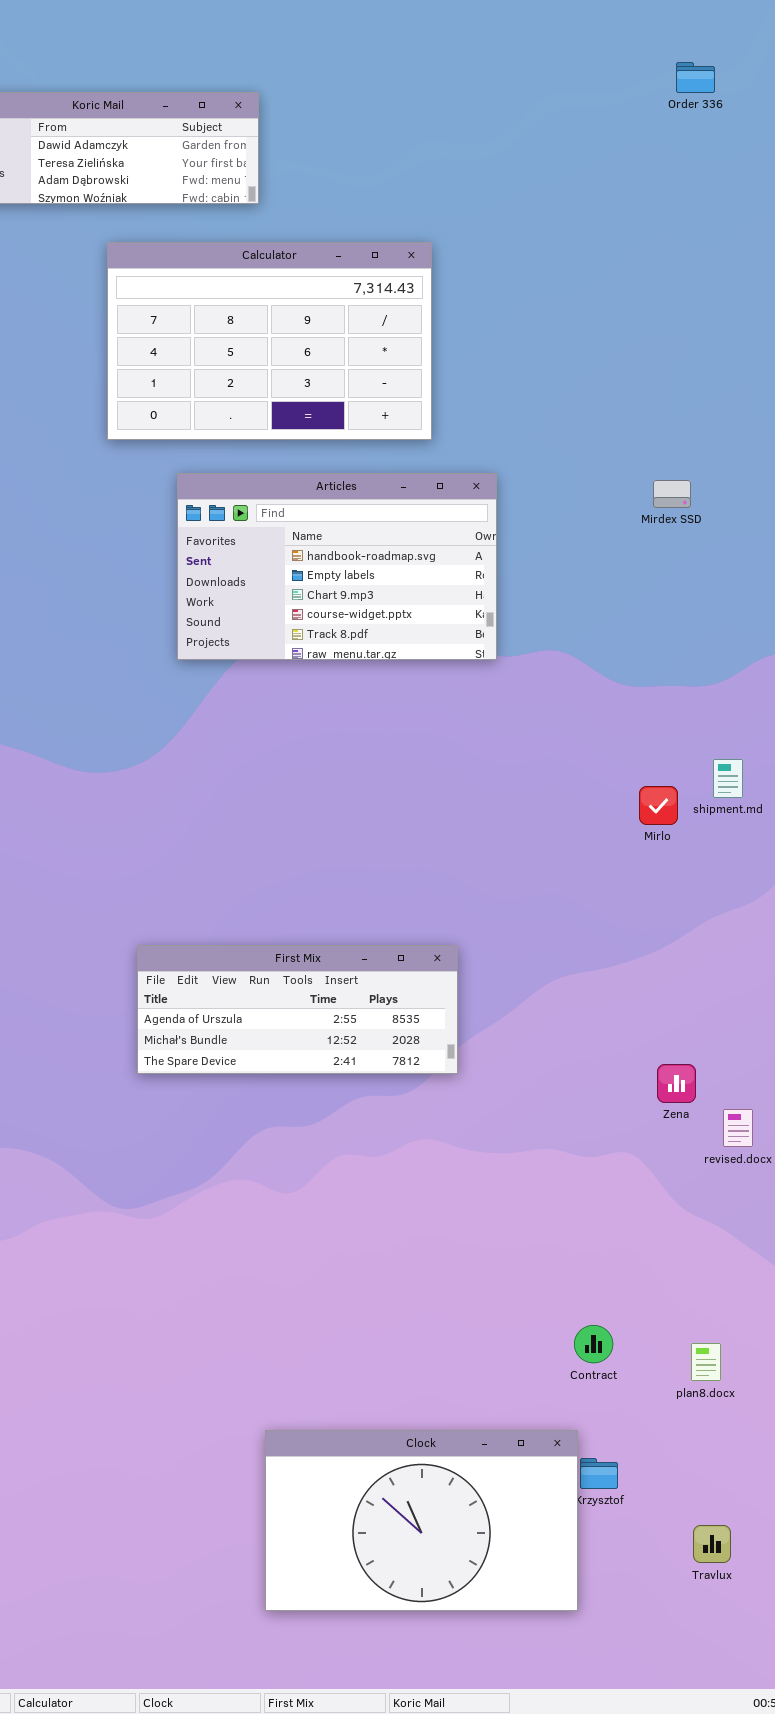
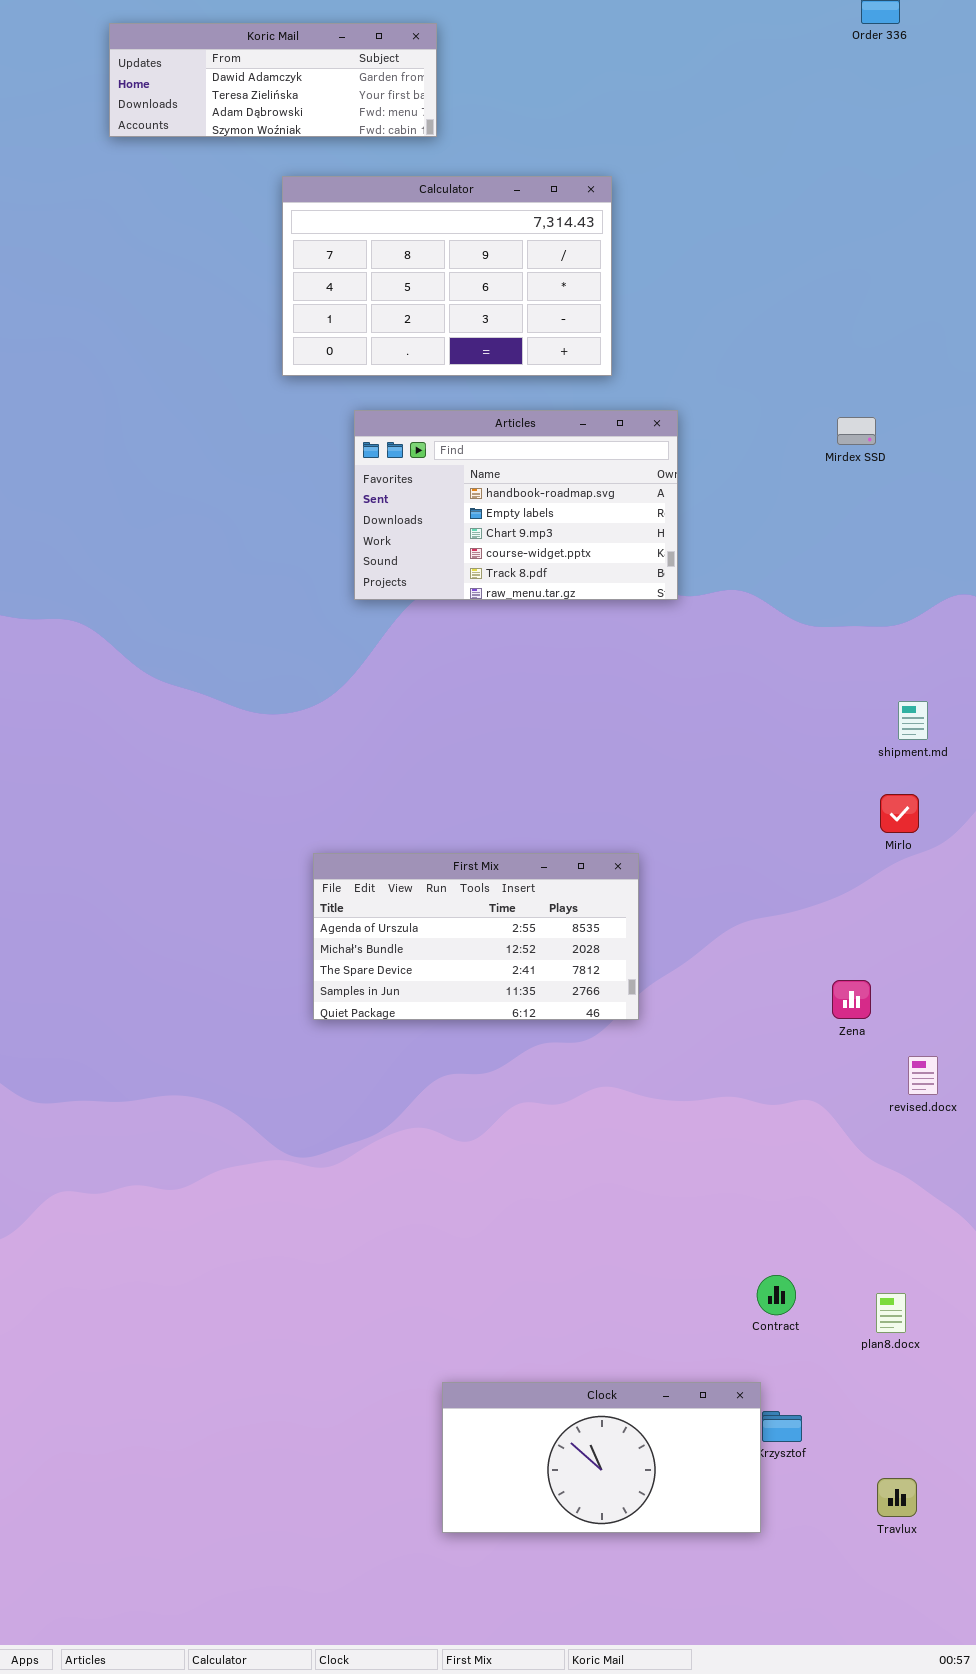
Mirlo: [639,786,678,825] -> [880,794,919,833], moved
First Mix: [137,945,458,1074] -> [313,853,639,1020], resized
Zena: [657,1064,696,1103] -> [832,980,871,1019], moved
Clock: [265,1430,578,1611] -> [442,1382,761,1533], resized

